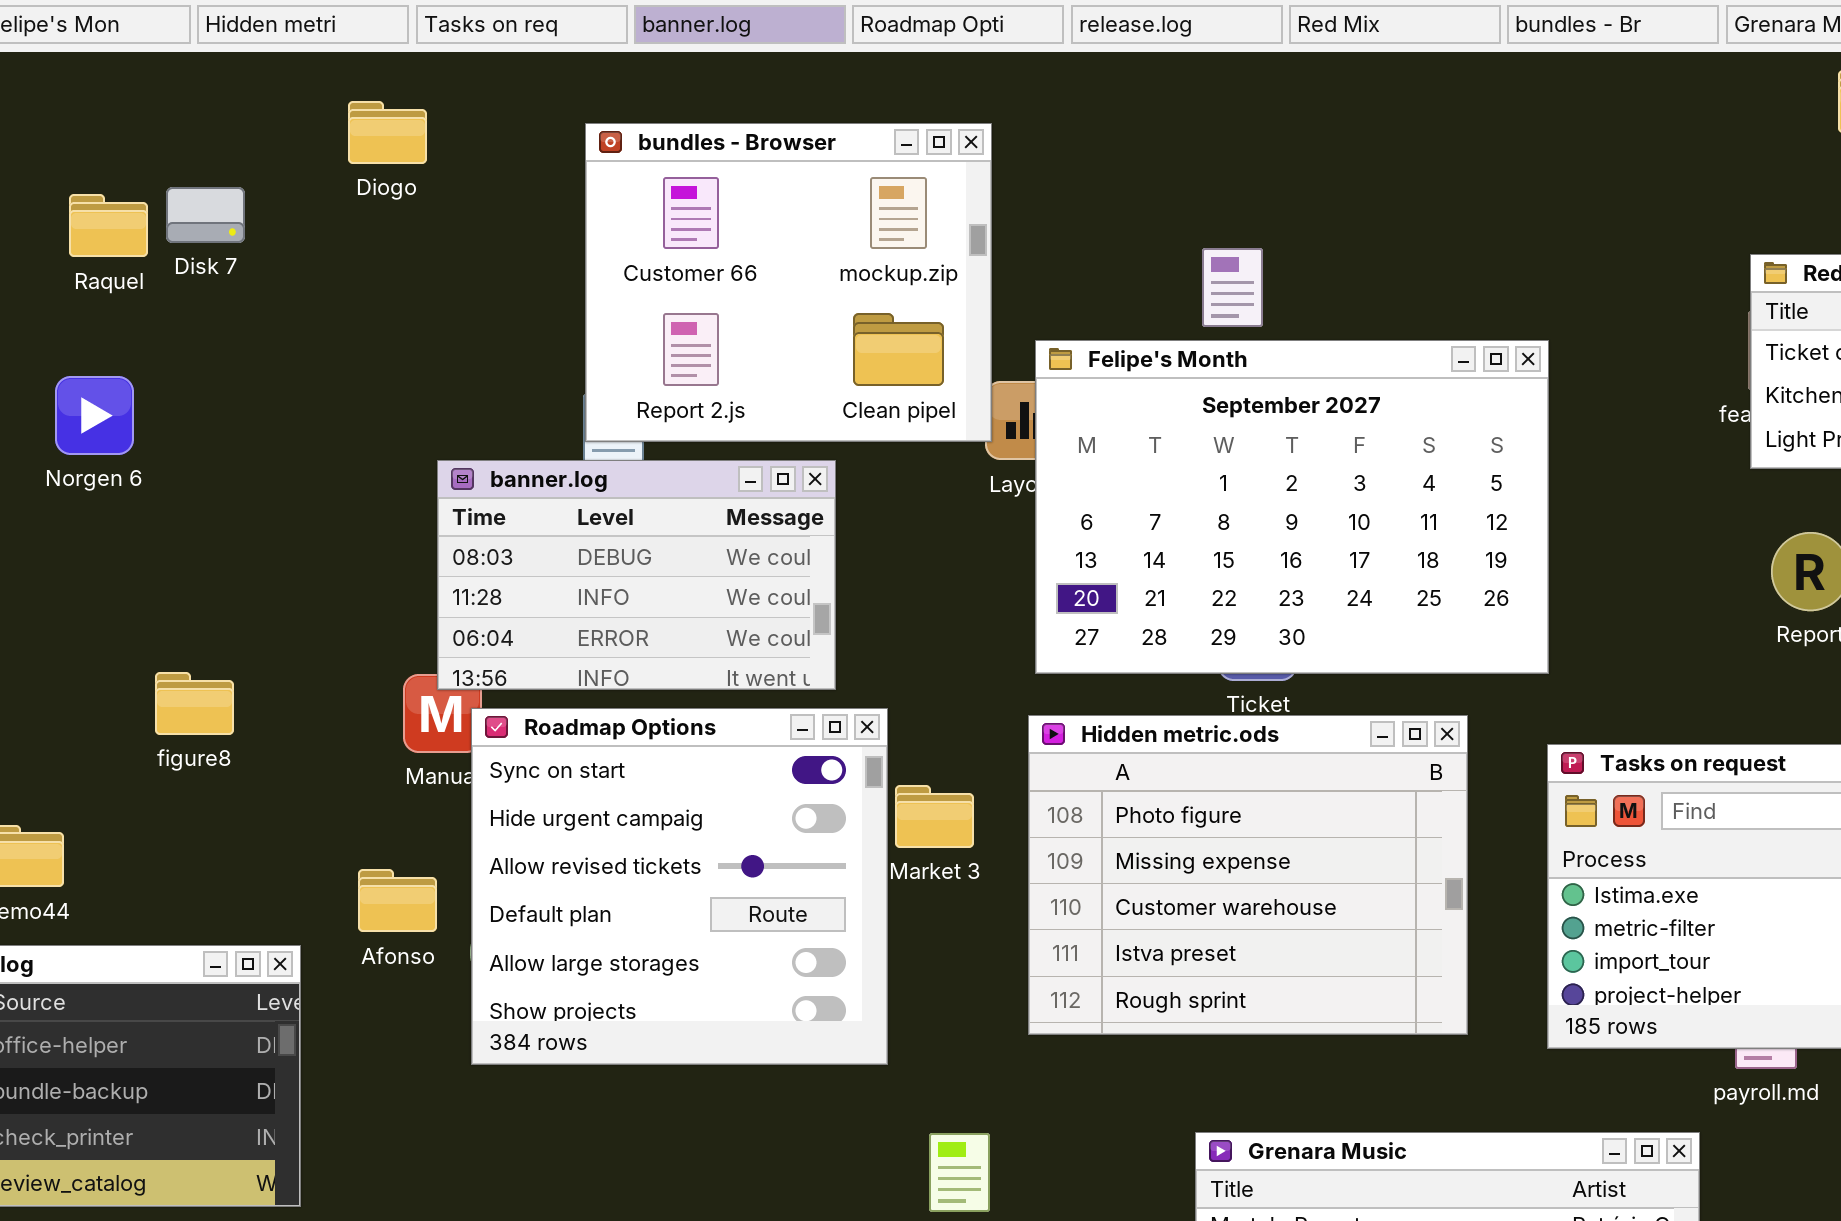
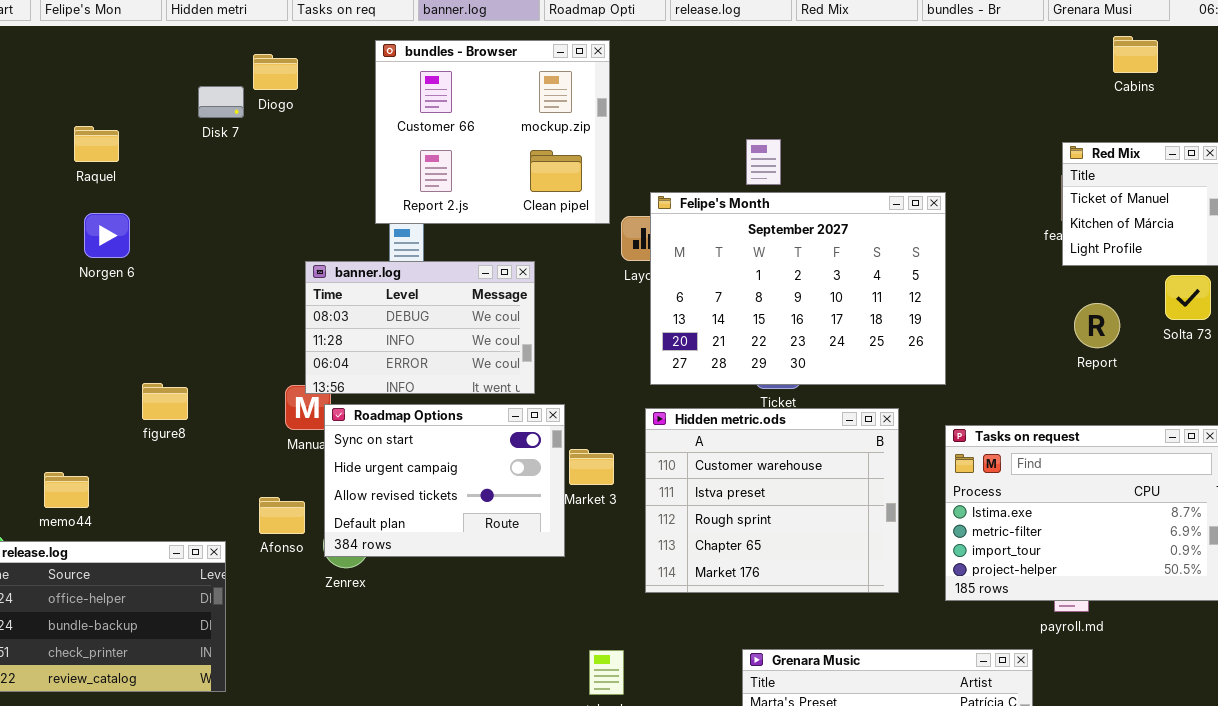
bundles - Browser: [585,123,992,442] -> [375,40,610,224], moved
Disk 7: [166,187,245,243] -> [198,86,244,118], moved
Raquel: [69,194,148,257] -> [74,126,119,162], moved
Roadmap Options: [471,708,888,1065] -> [324,404,565,557], resized
Hidden metric.ods: [1028,715,1468,1035] -> [645,408,899,593], scrolled down 2 rows

